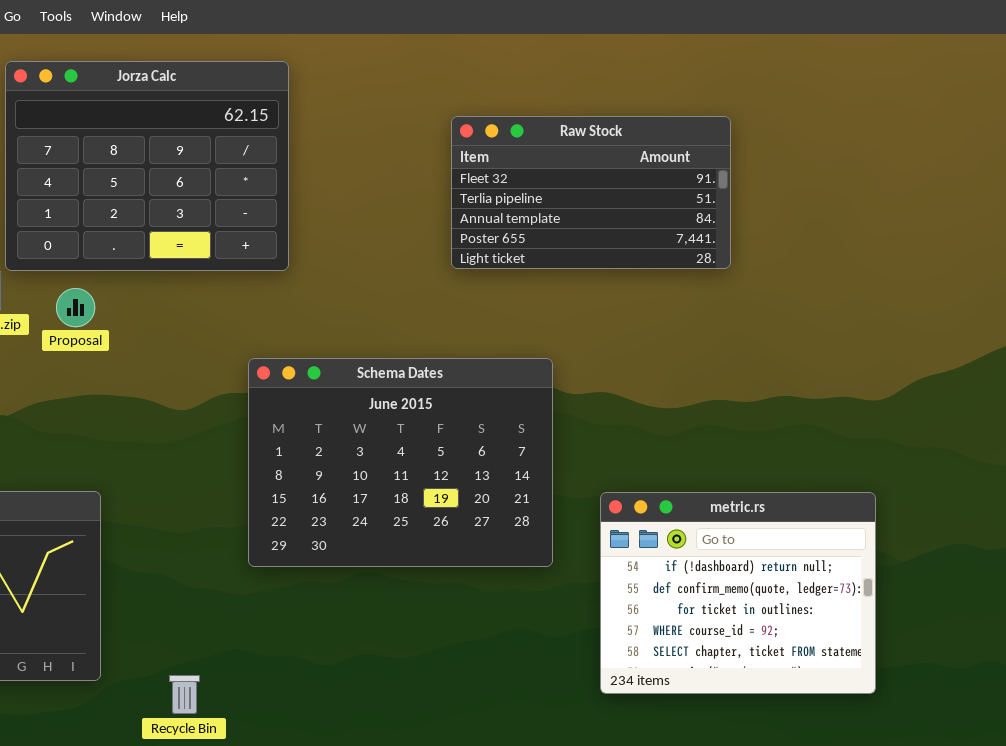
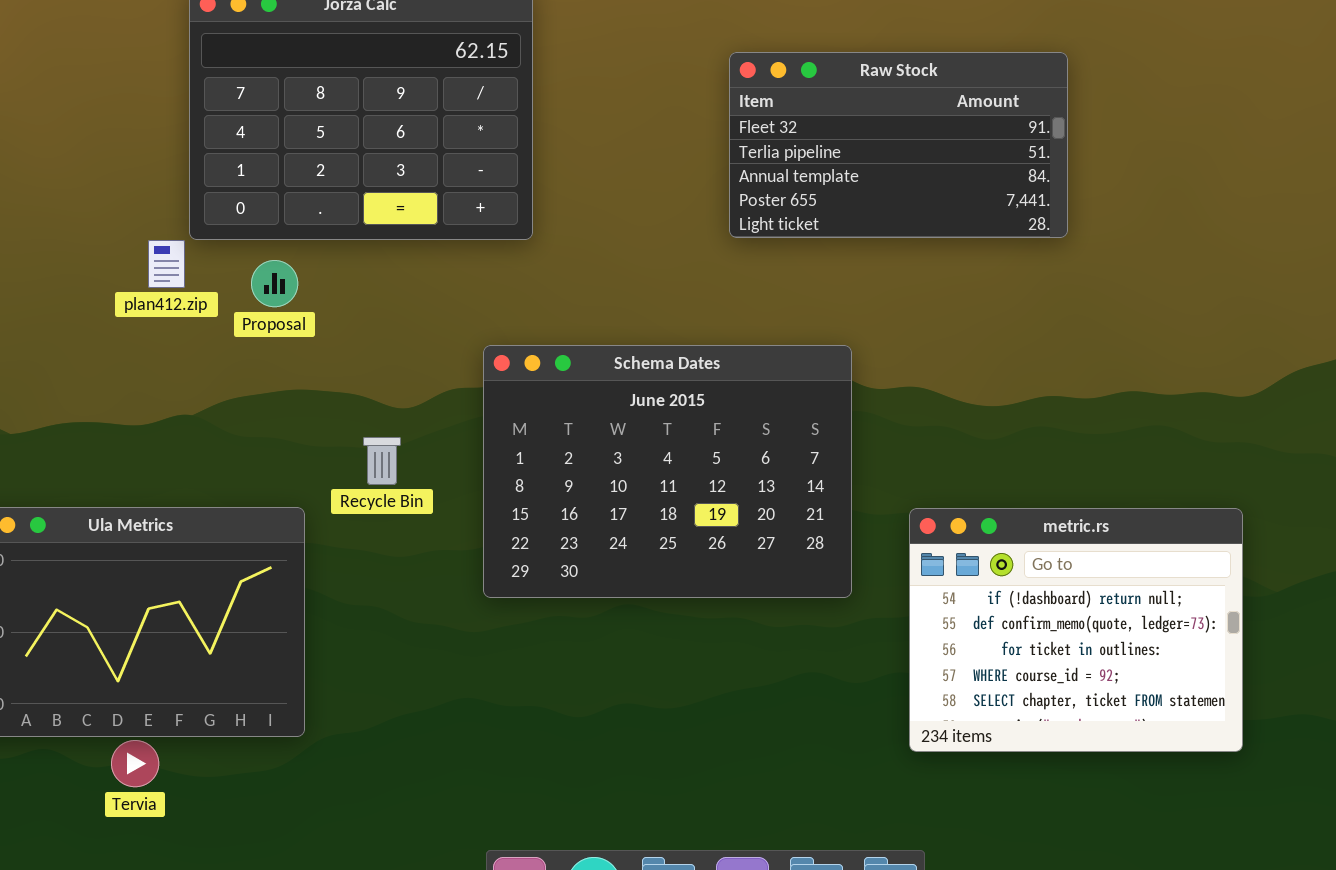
Recycle Bin: [169,675,200,714] -> [363,437,401,485], moved

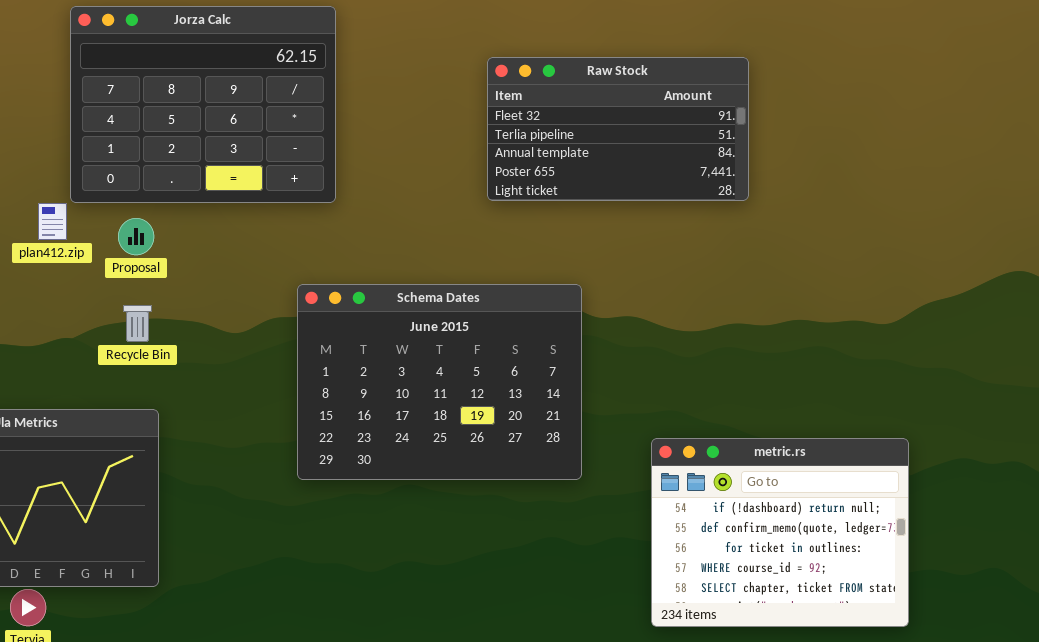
Recycle Bin: [363,437,401,485] -> [123,305,152,342], moved
metric.rs: [909,508,1243,752] -> [651,438,909,627], moved

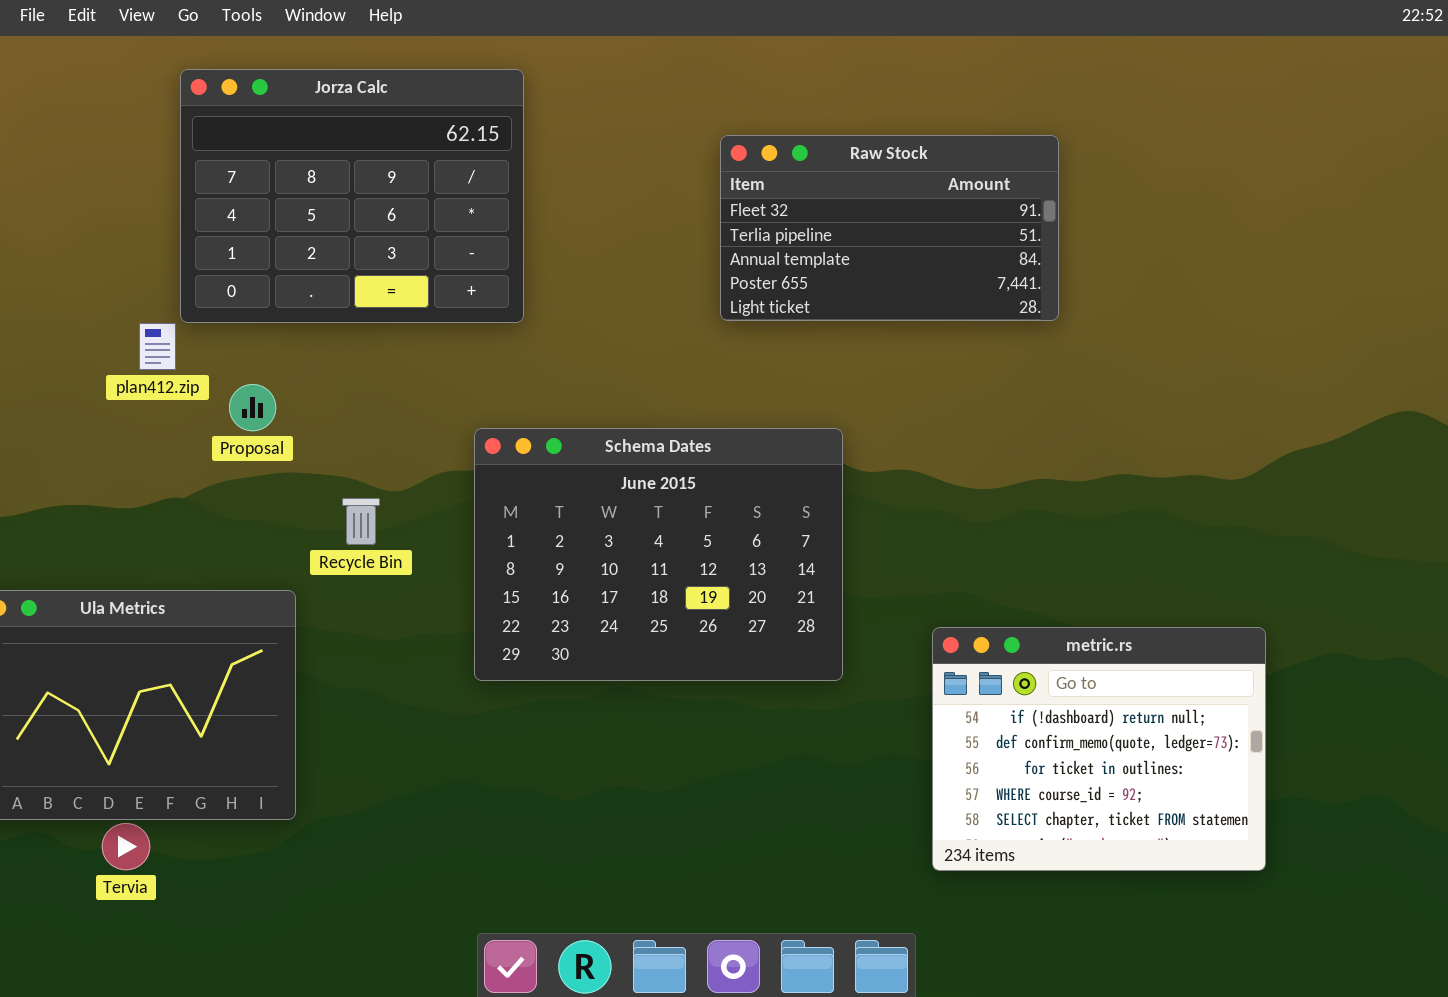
Proposal: [118,218,154,255] -> [229,384,276,431], moved
Recycle Bin: [123,305,152,342] -> [342,498,380,545], moved

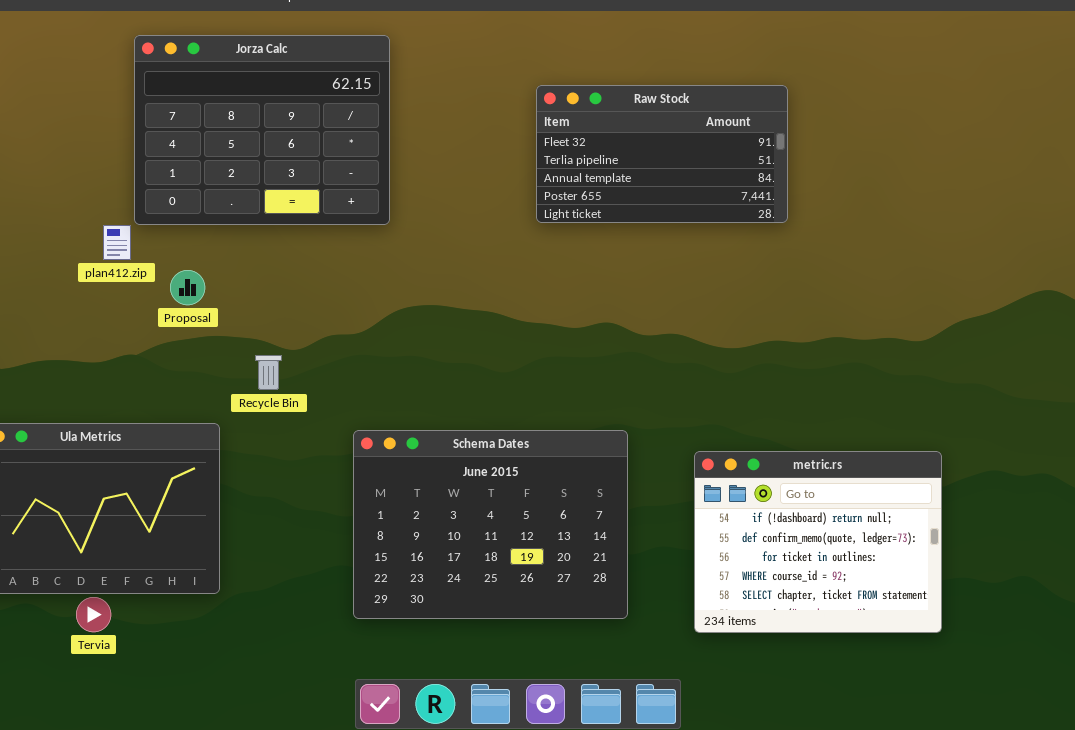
Schema Dates: [474,428,843,681] -> [353,430,628,619], moved

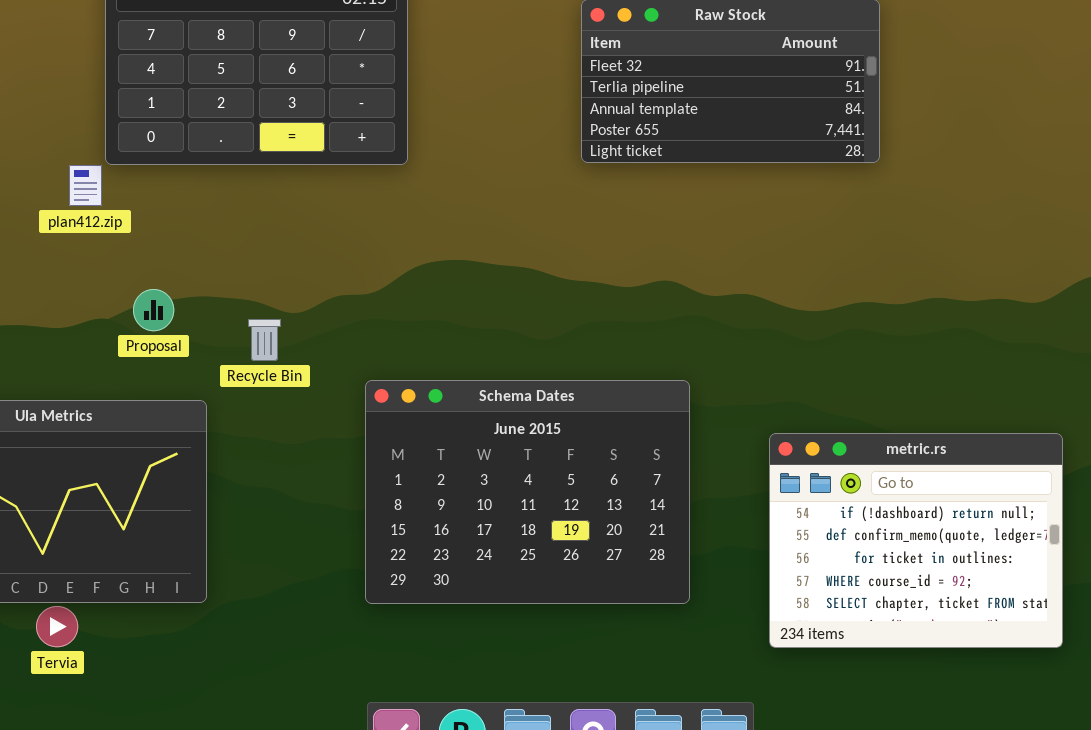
Proposal: [170,270,205,305] -> [133,289,174,331], moved
Schema Dates: [353,430,628,619] -> [365,380,690,604], moved

